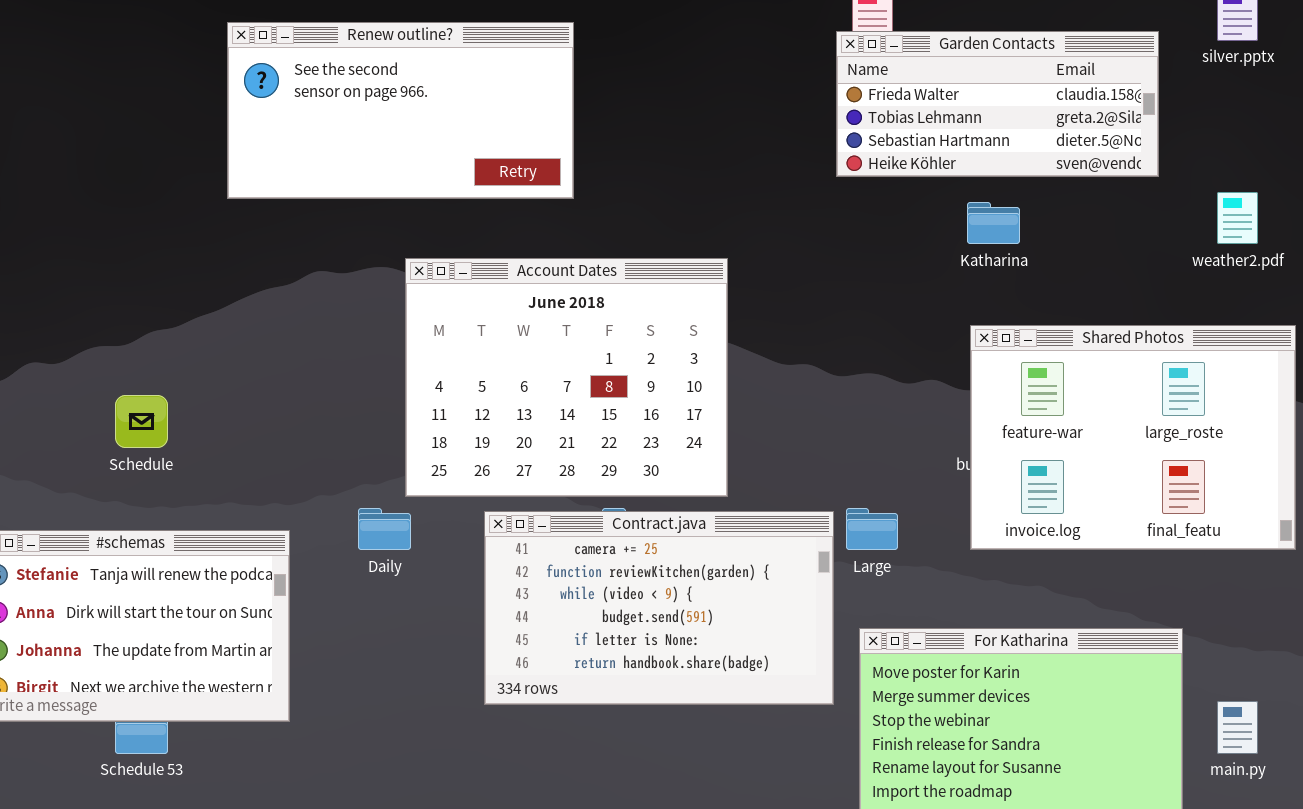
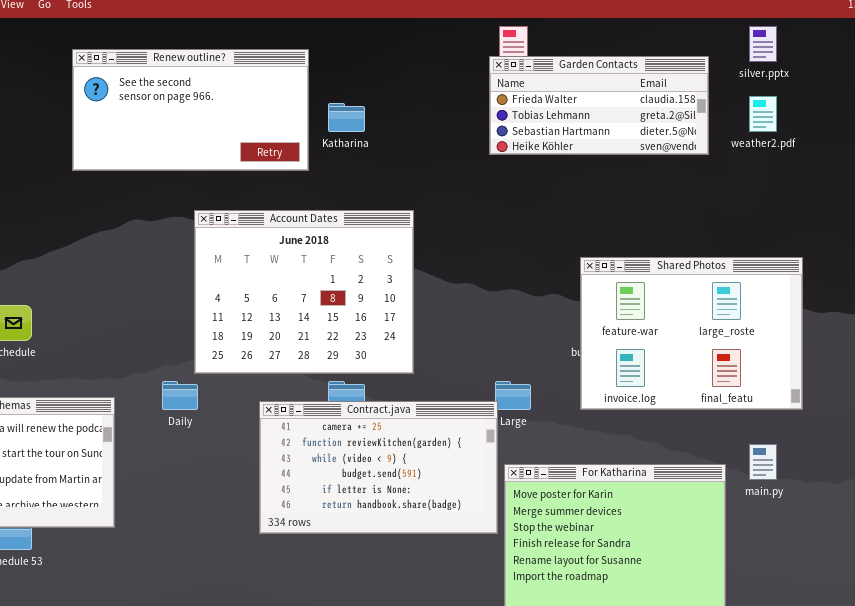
weather2.pdf: [1217,192,1258,244] -> [749,96,777,132], moved
Katharina: [967,202,1020,244] -> [328,103,365,132], moved
Contract.java: [484,511,834,705] -> [259,401,498,534], moved
main.py: [1217,701,1258,754] -> [749,444,777,480], moved

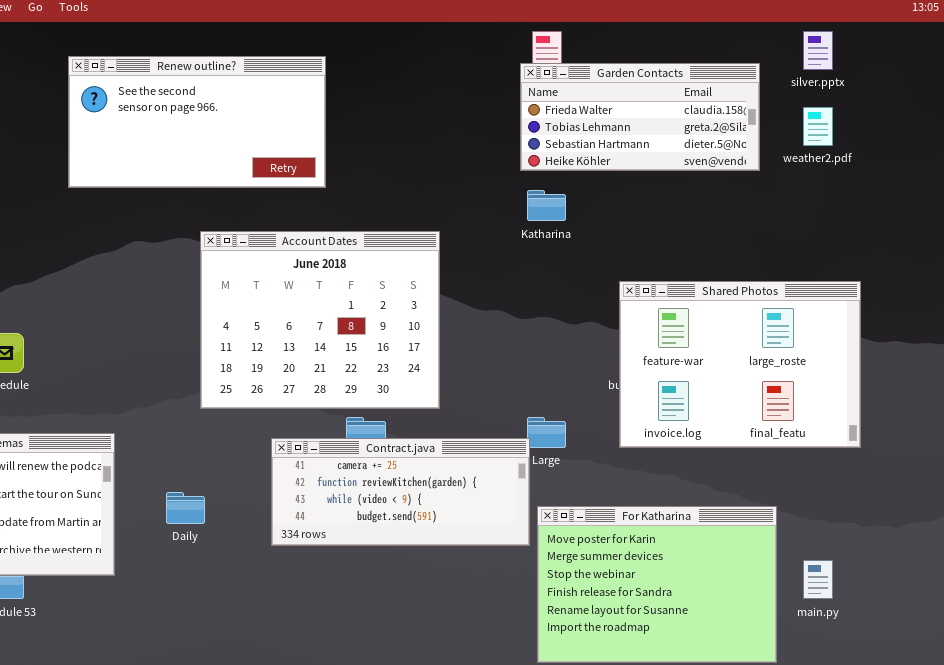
Katharina: [328,103,365,132] -> [527,190,566,221], moved
Daily: [162,381,198,410] -> [166,492,205,524], moved
Contract.java: [259,401,498,534] -> [271,438,530,546], resized
main.py: [749,444,777,480] -> [803,560,833,599], moved

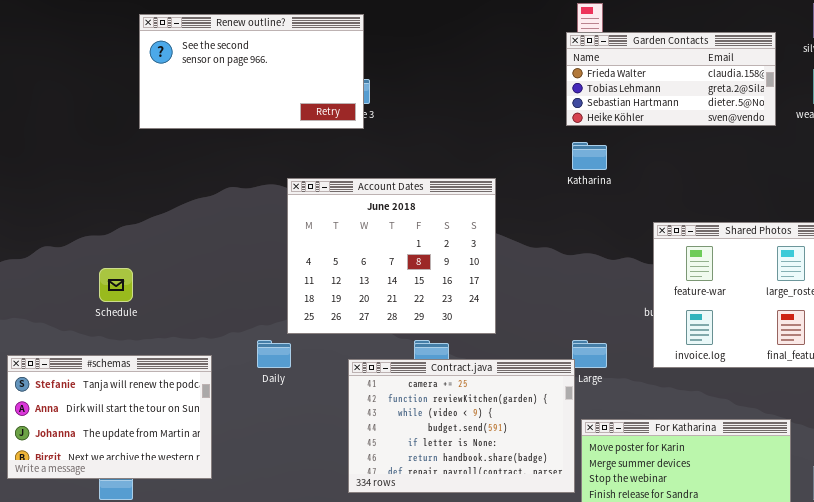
Renew outline?: [68,56,326,188] -> [139,14,364,129], moved
Contract.java: [271,438,530,546] -> [348,359,575,493], resized
Daily: [166,492,205,524] -> [257,340,291,368], moved

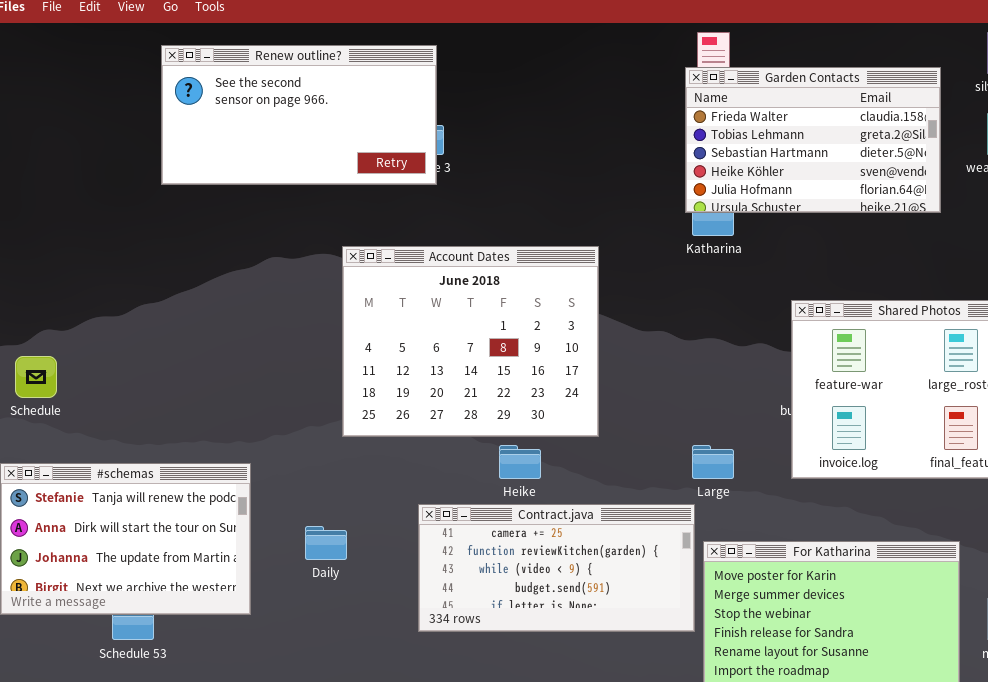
Garden Contacts: [566,32,776,126] -> [685,67,941,213], resized
Schedule: [99,268,133,302] -> [15,356,57,398], moved
Daily: [257,340,291,368] -> [305,526,347,560], moved
Contract.java: [348,359,575,493] -> [418,504,695,632], resized

